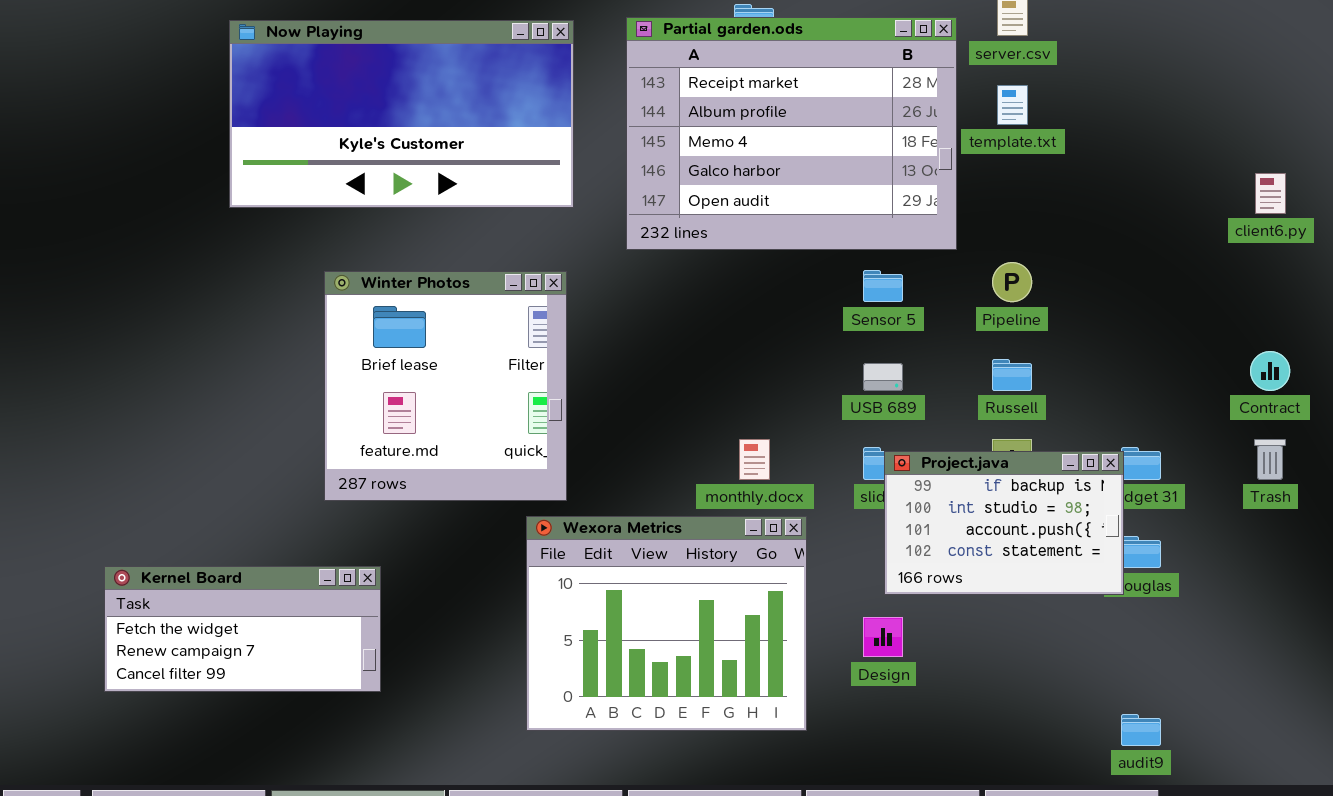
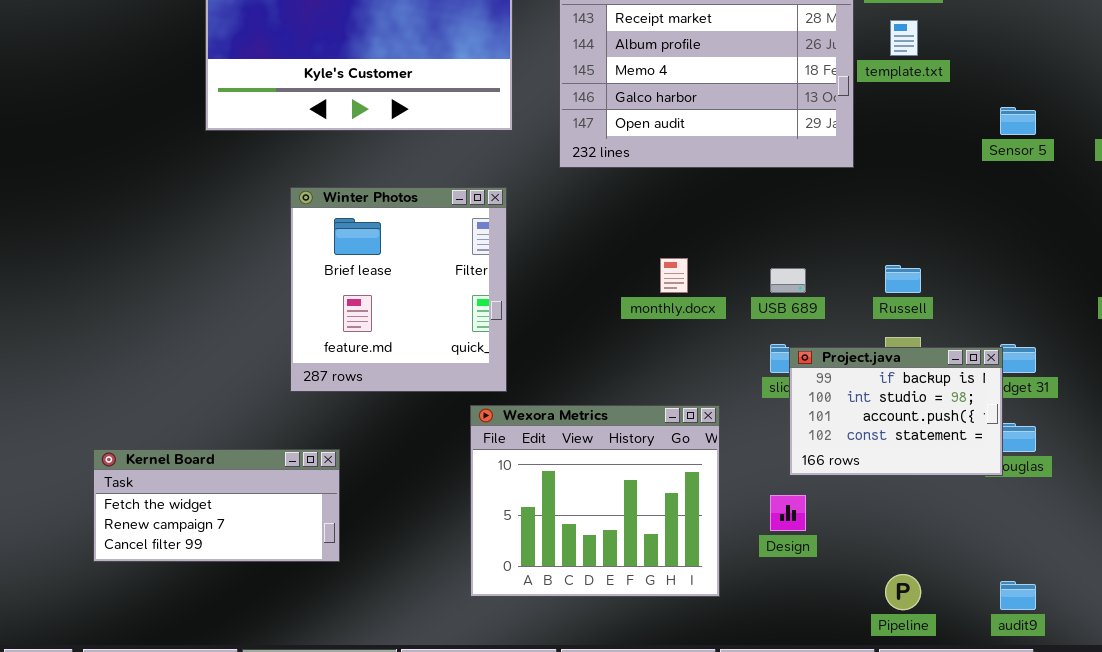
Pipeline: [992,262,1032,302] -> [885,574,921,610], moved
Sensor 5: [863,270,903,302] -> [1000,107,1036,135], moved
monthly.docx: [739,439,770,480] -> [660,258,688,293], moved

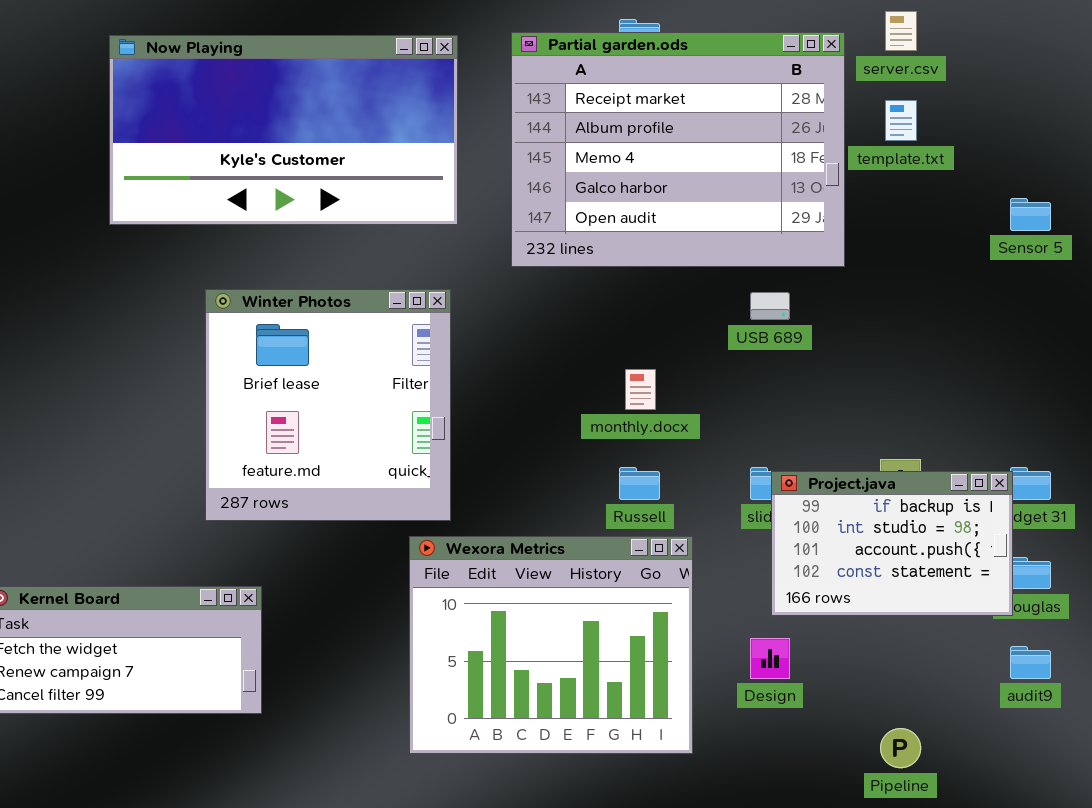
Russell: [885,265,921,293] -> [619,467,660,500], moved
USB 689: [770,268,806,293] -> [750,292,790,320], moved
audit9: [1000,581,1036,610] -> [1010,646,1051,679], moved

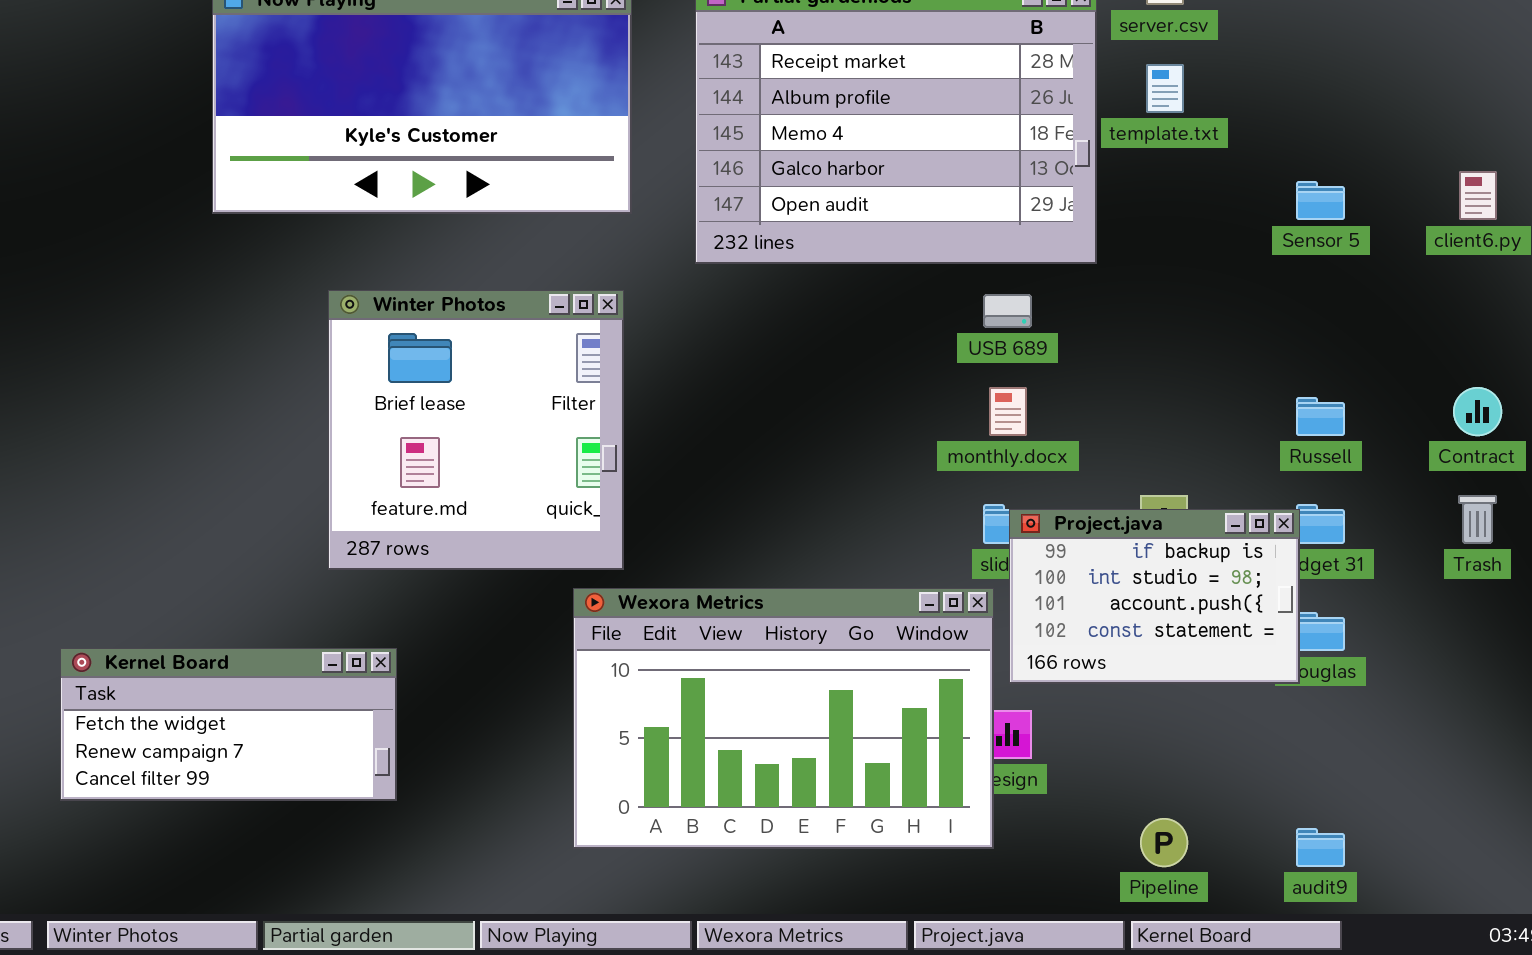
monthly.docx: [625,369,656,410] -> [989,387,1027,436], moved
Russell: [619,467,660,500] -> [1296,397,1345,436], moved
Wexora Metrics: [409,536,693,754] -> [573,588,994,849], resized
audit9: [1010,646,1051,679] -> [1296,828,1345,867], moved

